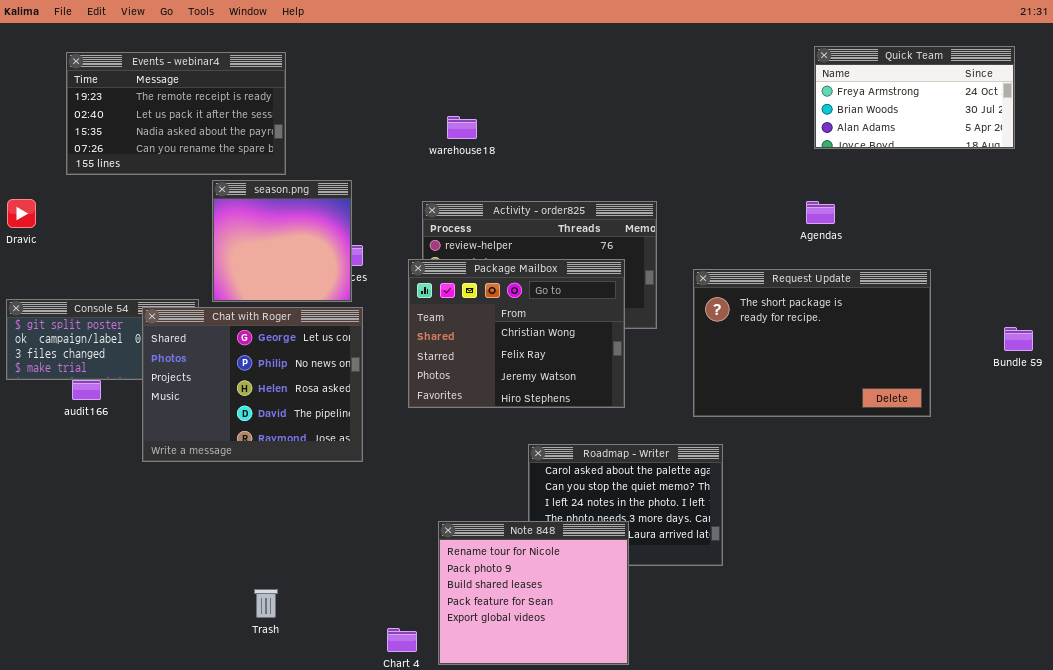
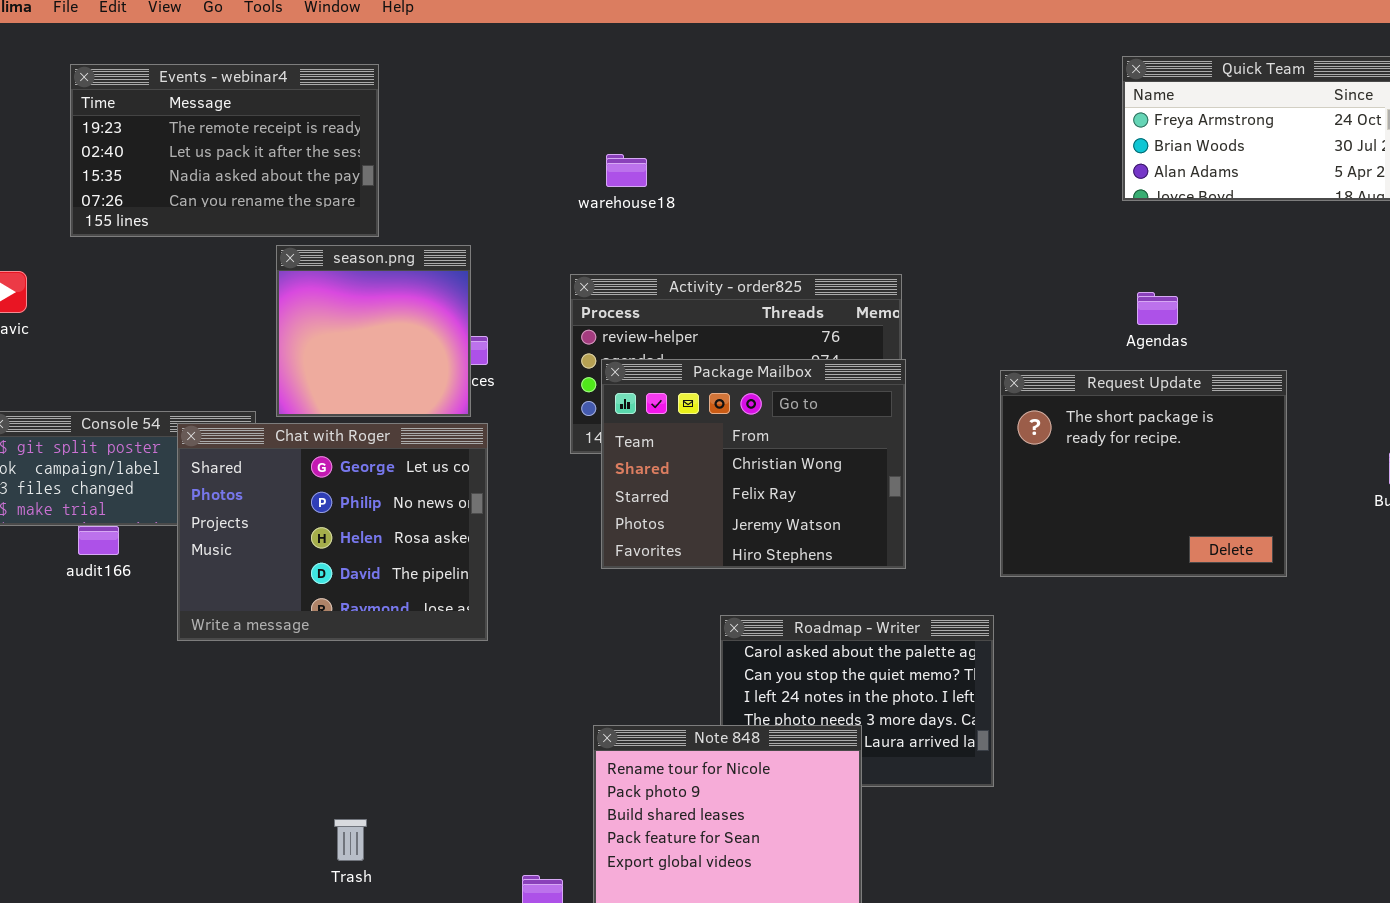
Agendas: [806,201,835,224] -> [1137,292,1178,325], moved
Package Mailbox: [408,259,625,408] -> [601,359,906,569], moved
Request Update: [693,269,931,417] -> [1000,370,1287,577], resized

